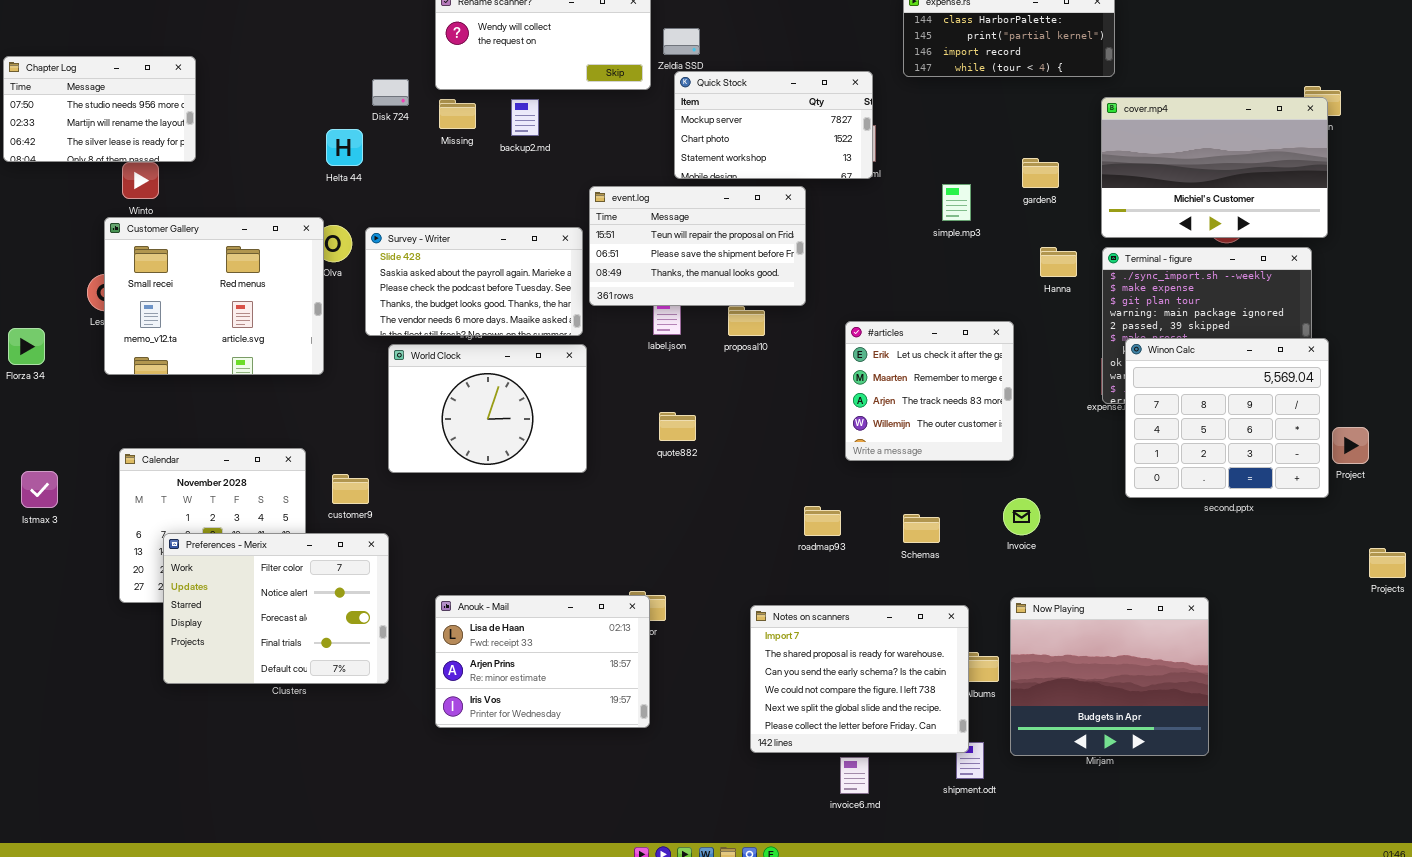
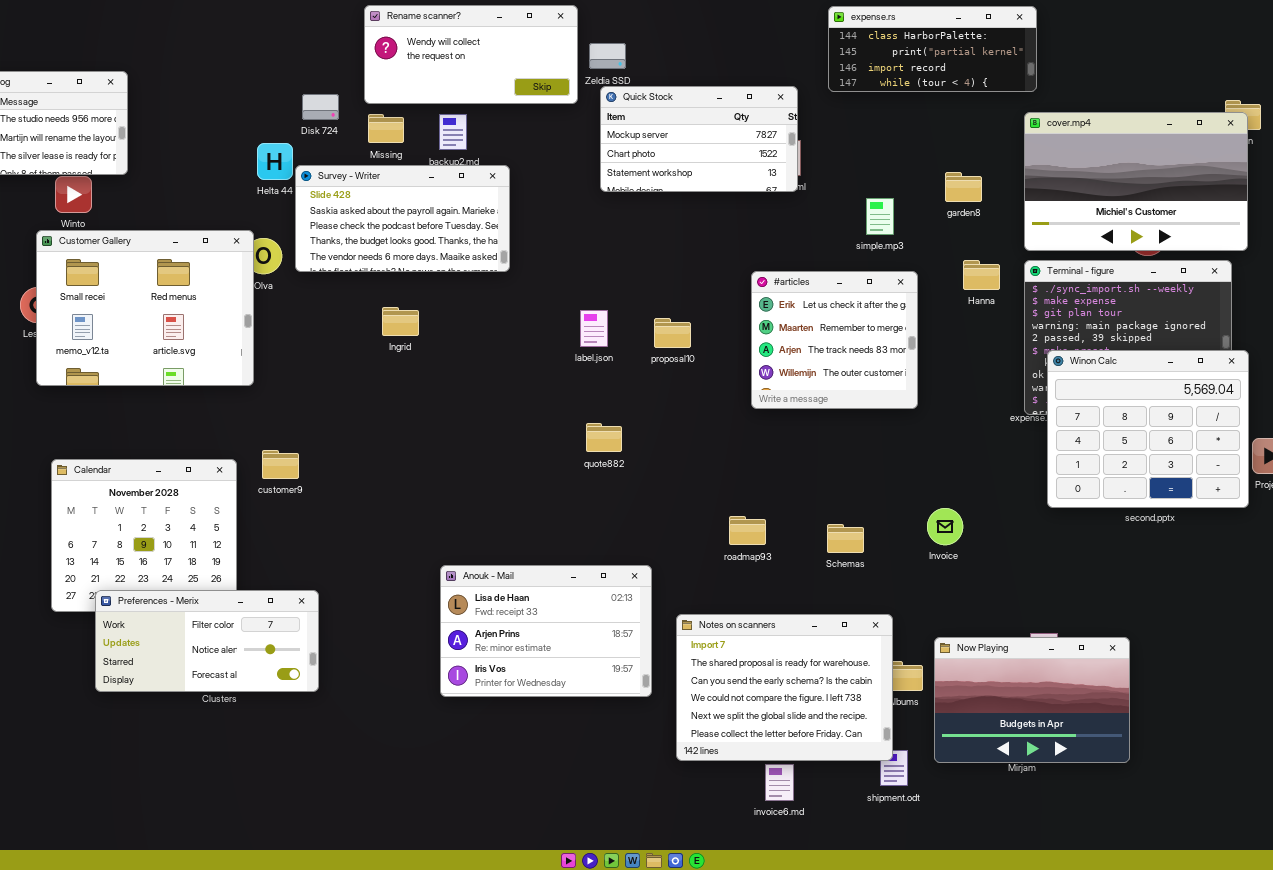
event.log: [589,186,806,306] -> none, closed
Survey - Writer: [365,227,583,336] -> [295,165,510,272], moved
#articles: [845,321,1014,461] -> [751,271,918,409], moved
World Clock: [388,344,587,473] -> none, closed
customer9: [332,474,369,504] -> [262,450,299,479], moved
Preferences - Merix: [163,533,389,684] -> [95,590,319,692], resized
Anouk - Mail: [435,595,650,728] -> [440,565,652,697], moved
Now Playing: [1010,597,1209,756] -> [934,637,1130,763], resized

